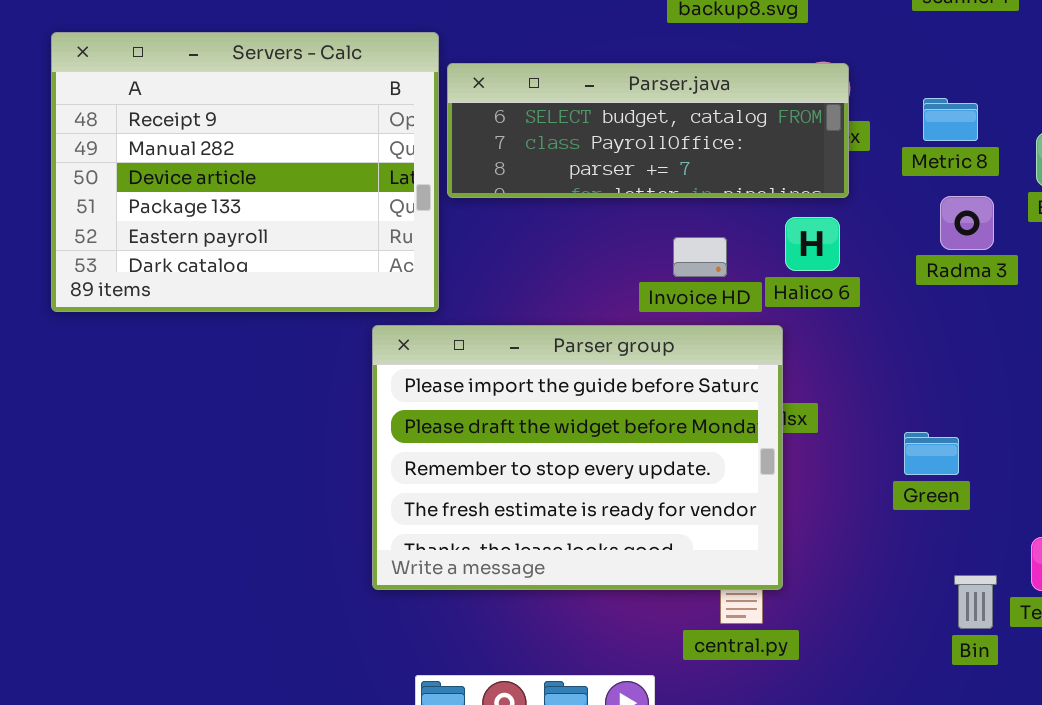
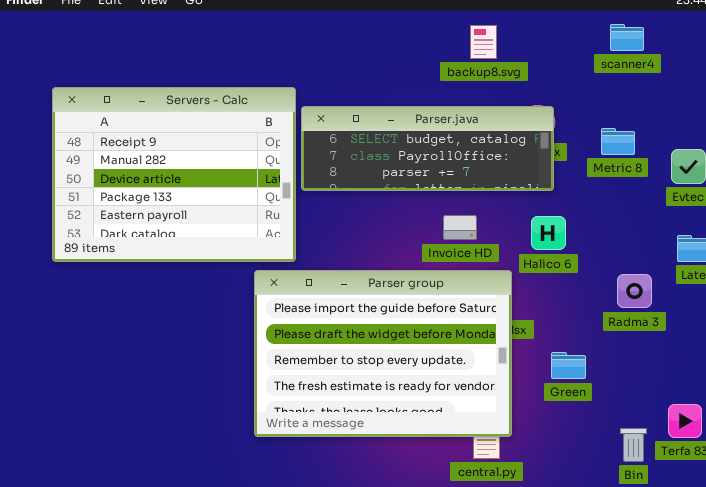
Radma 3: [940,196,994,250] -> [617,274,652,308], moved
Halico 6: [785,217,840,271] -> [531,216,566,250], moved
Green: [904,432,959,475] -> [551,352,586,379], moved

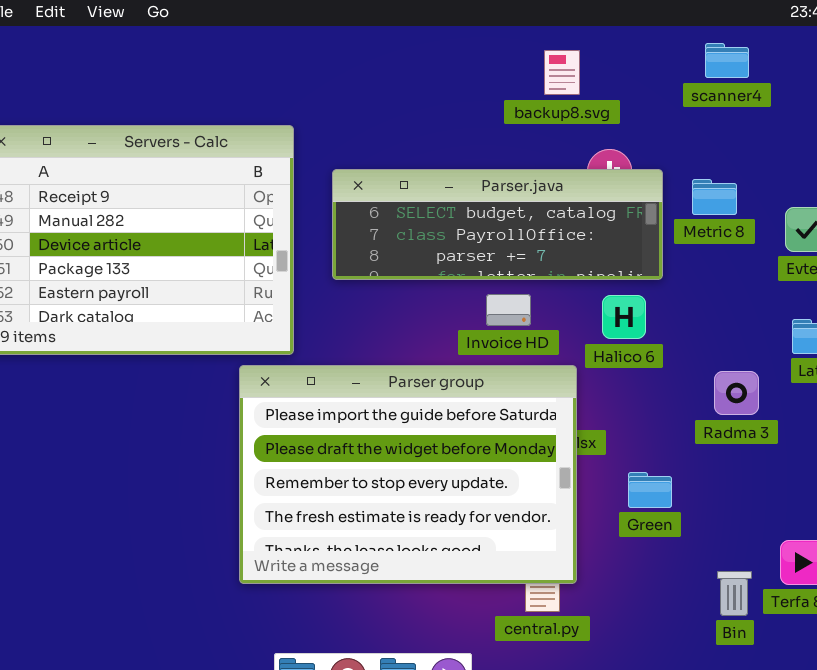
backup8.svg: [470,25,497,59] -> [544,50,580,95], moved
Parser.java: [301,106,554,191] -> [332,169,663,280], moved

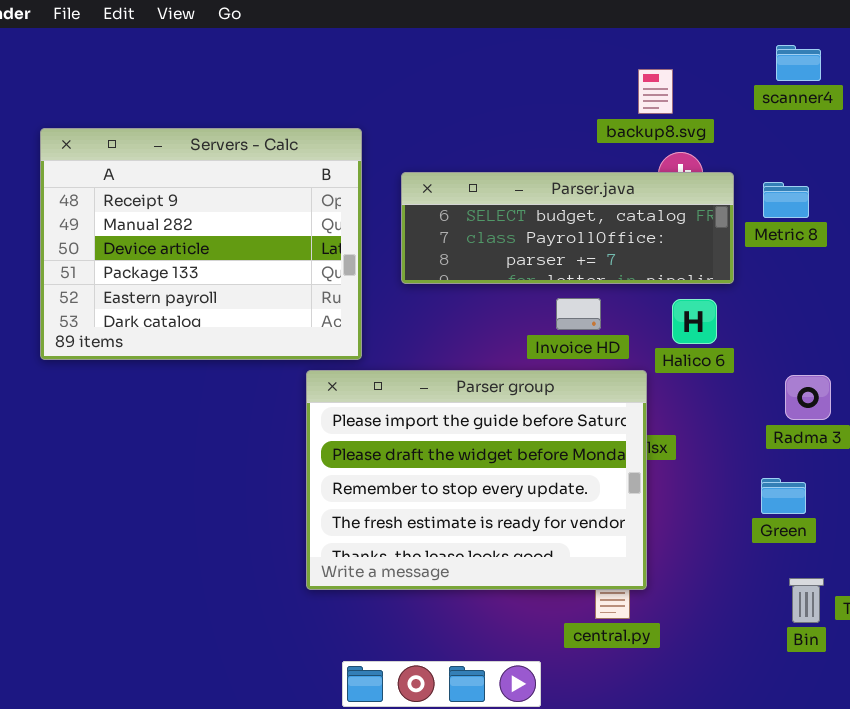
backup8.svg: [544,50,580,95] -> [638,69,673,114], moved
Green: [628,472,672,508] -> [761,478,806,514], moved

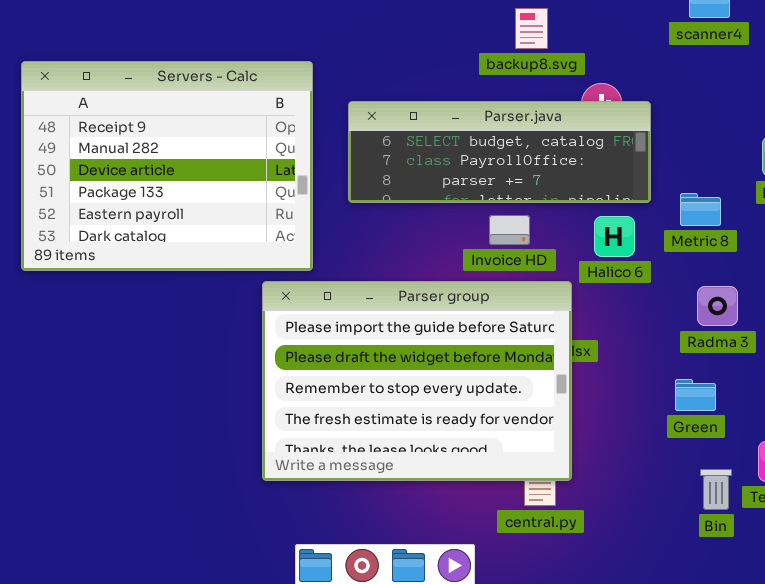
backup8.svg: [638,69,673,114] -> [515,8,548,49], moved
Metric 8: [763,182,809,218] -> [680,193,721,226], moved

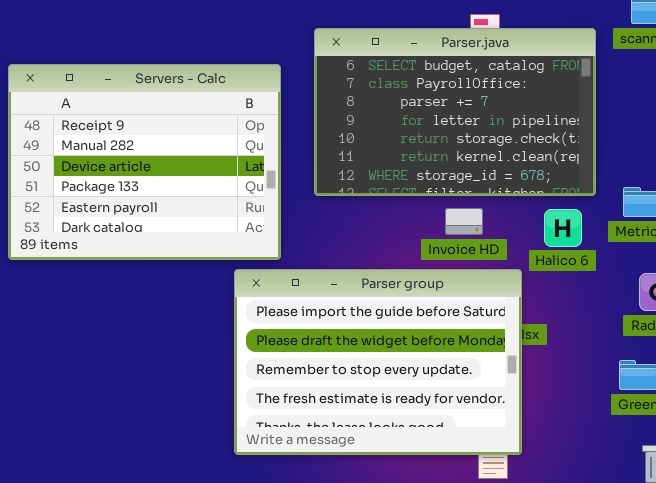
Parser.java: [348,101,651,203] -> [314,28,596,196], resized

